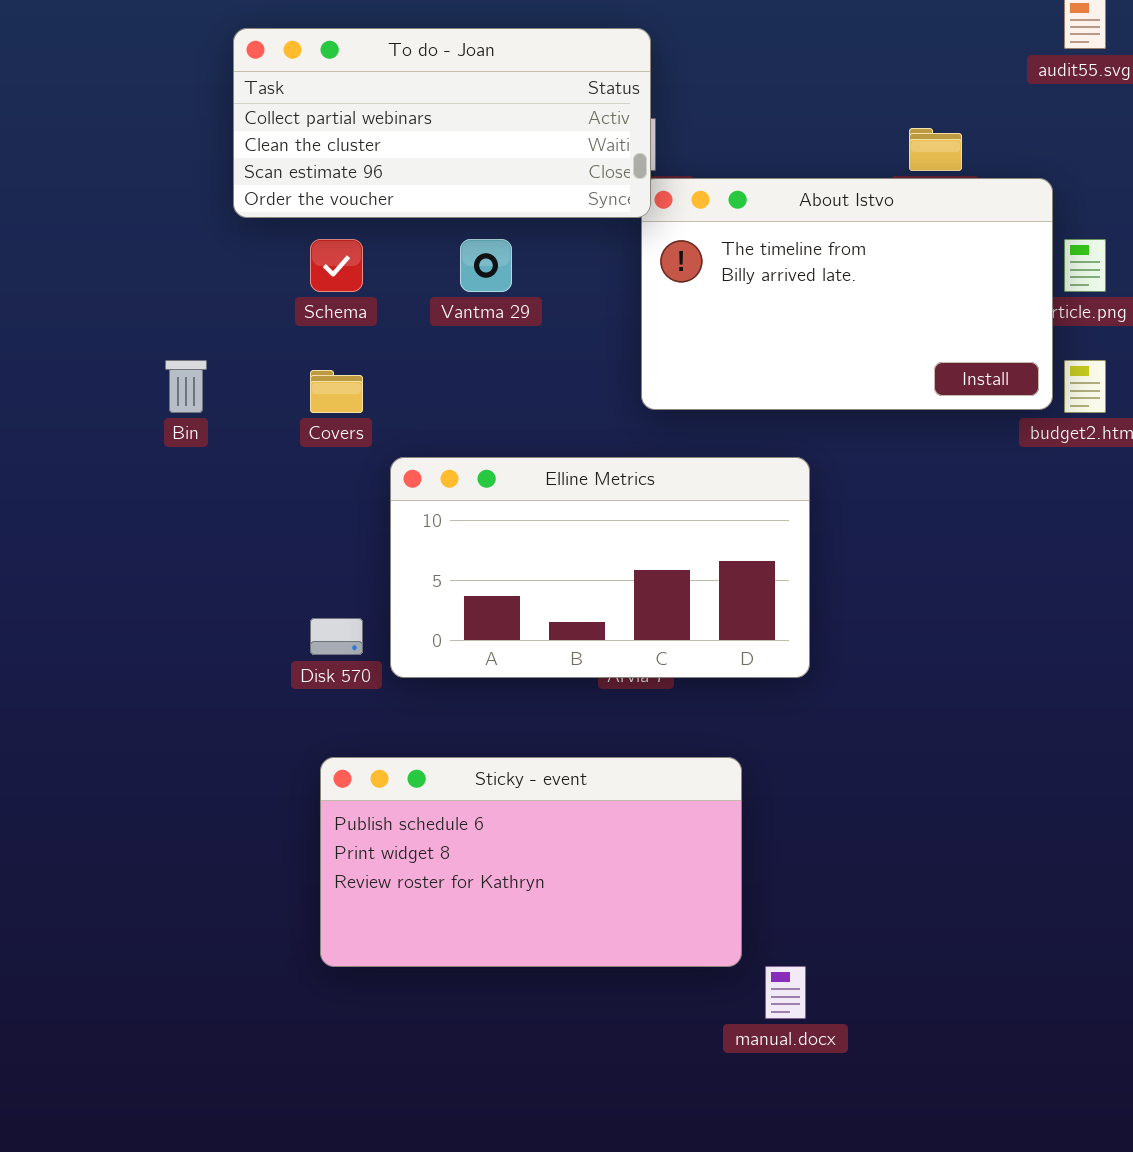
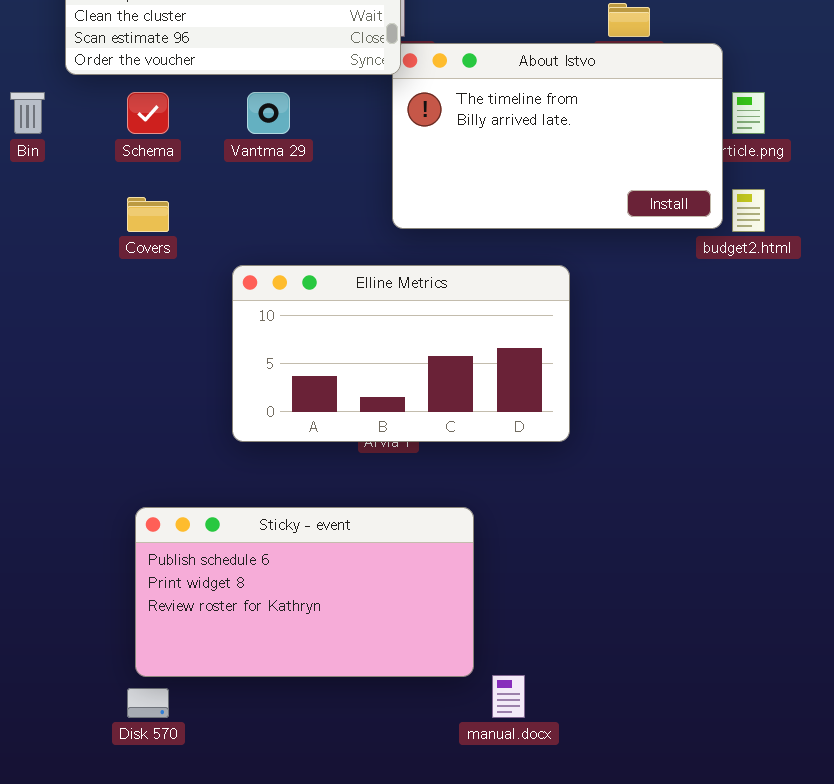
Bin: [165,360,207,413] -> [10,92,45,134], moved
Elline Metrics: [390,457,810,678] -> [232,265,570,442], moved
Disk 570: [310,618,363,655] -> [127,688,169,718], moved

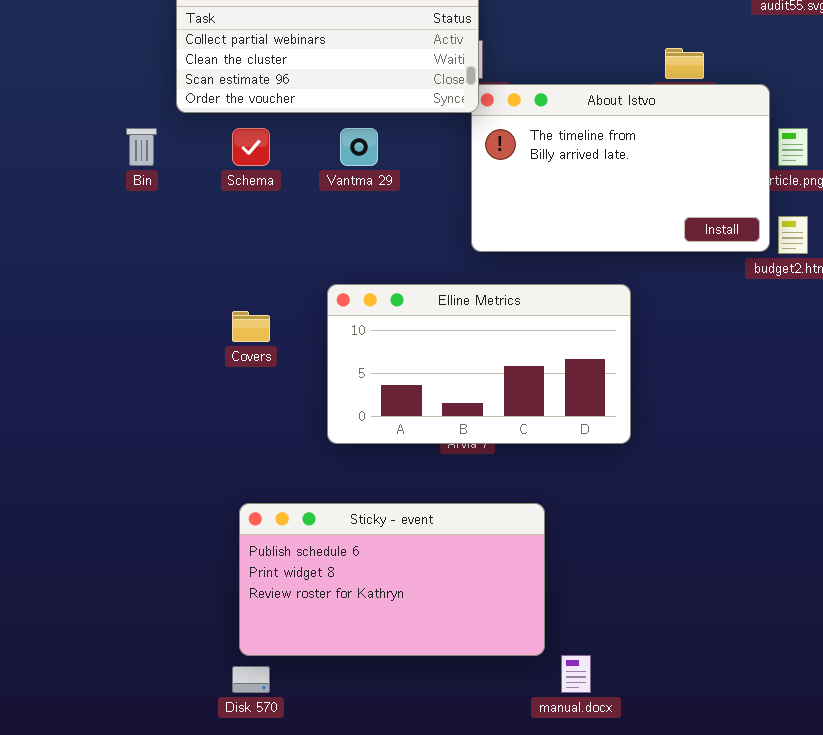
Covers: [127,197,169,232] -> [232,311,270,342], moved

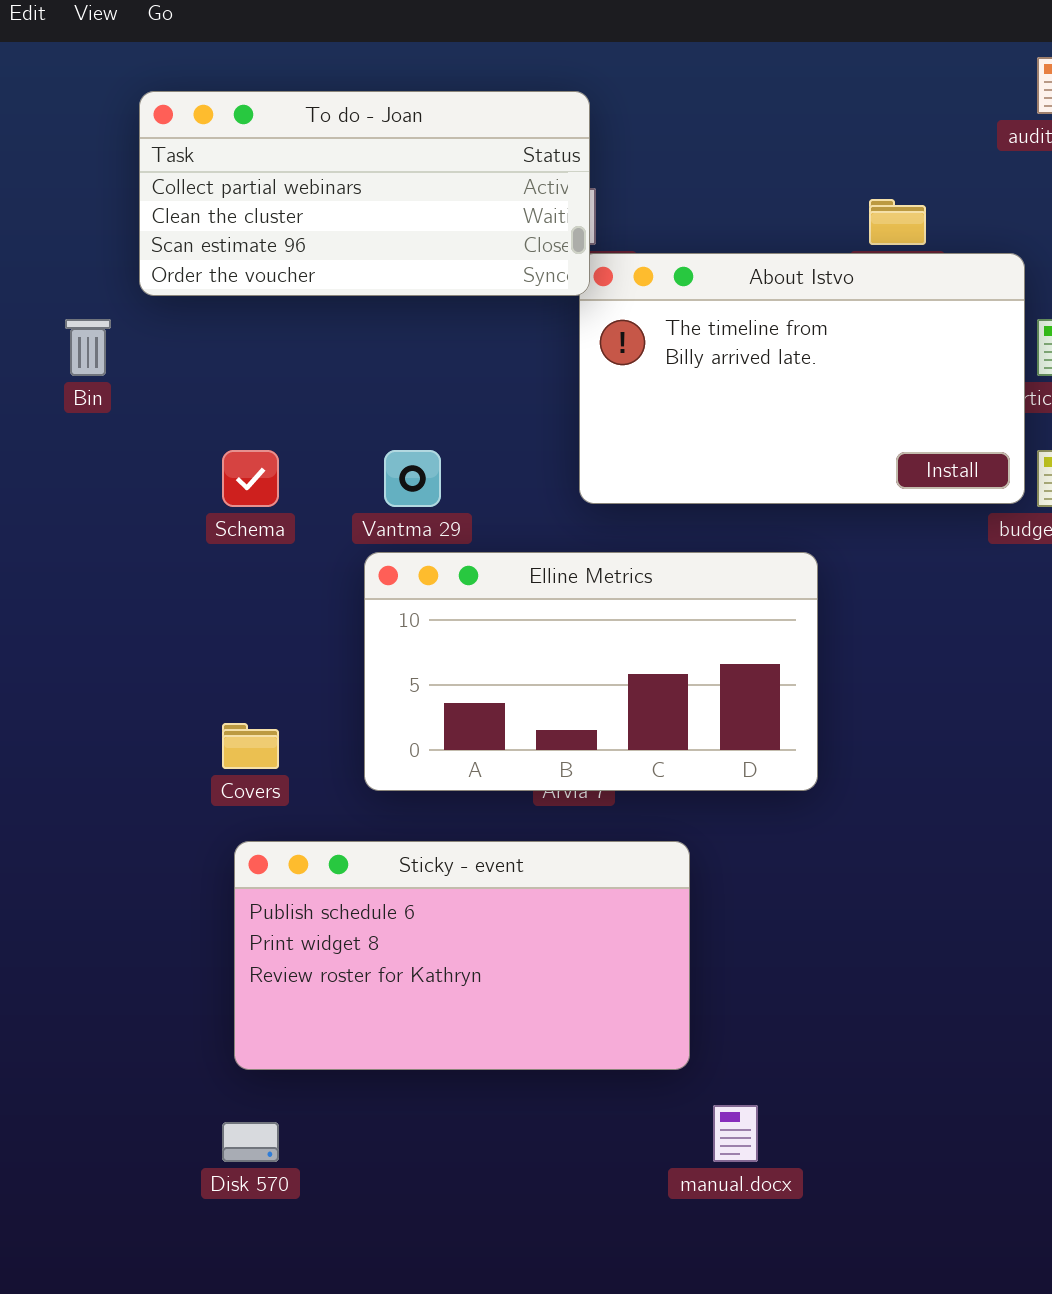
Schema: [232,128,270,166] -> [222,450,279,507], moved
Vantma 29: [340,128,378,166] -> [384,450,441,507], moved
Covers: [232,311,270,342] -> [222,723,279,769], moved
Sticky - event: [239,503,545,656] -> [234,841,690,1070], moved

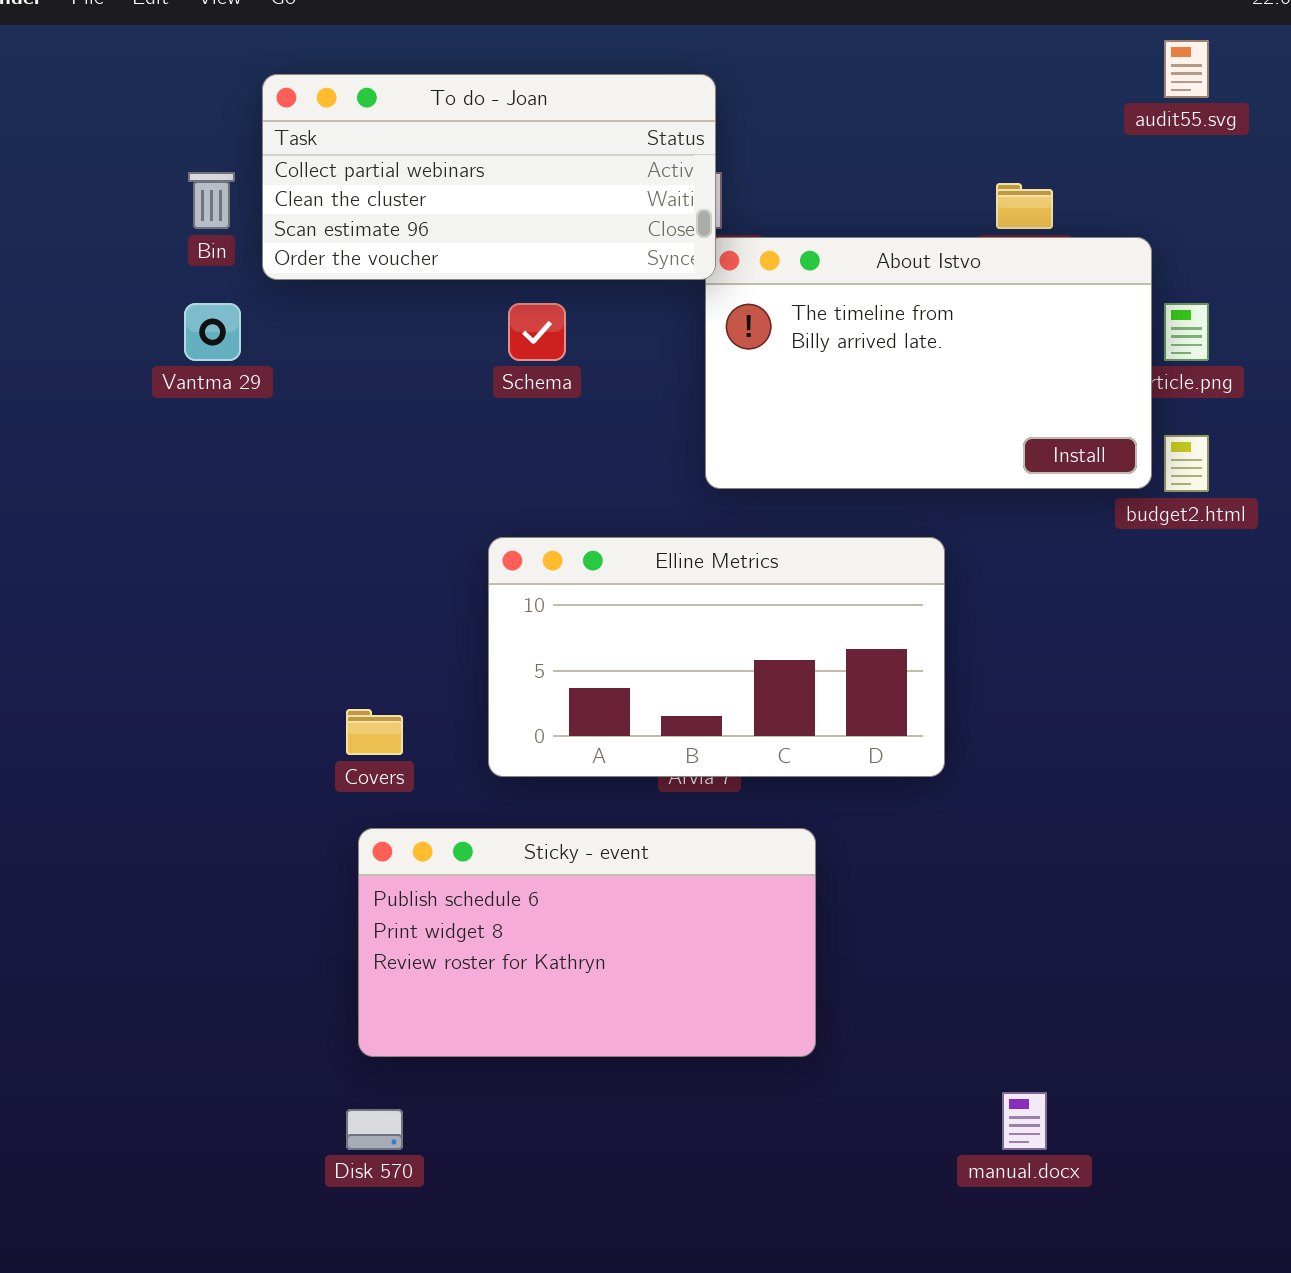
Bin: [65,319,111,376] -> [188,172,235,229], moved
Schema: [222,450,279,507] -> [508,303,566,361], moved
Vantma 29: [384,450,441,507] -> [184,303,241,361], moved
manual.docx: [713,1105,758,1162] -> [1002,1092,1047,1150], moved

